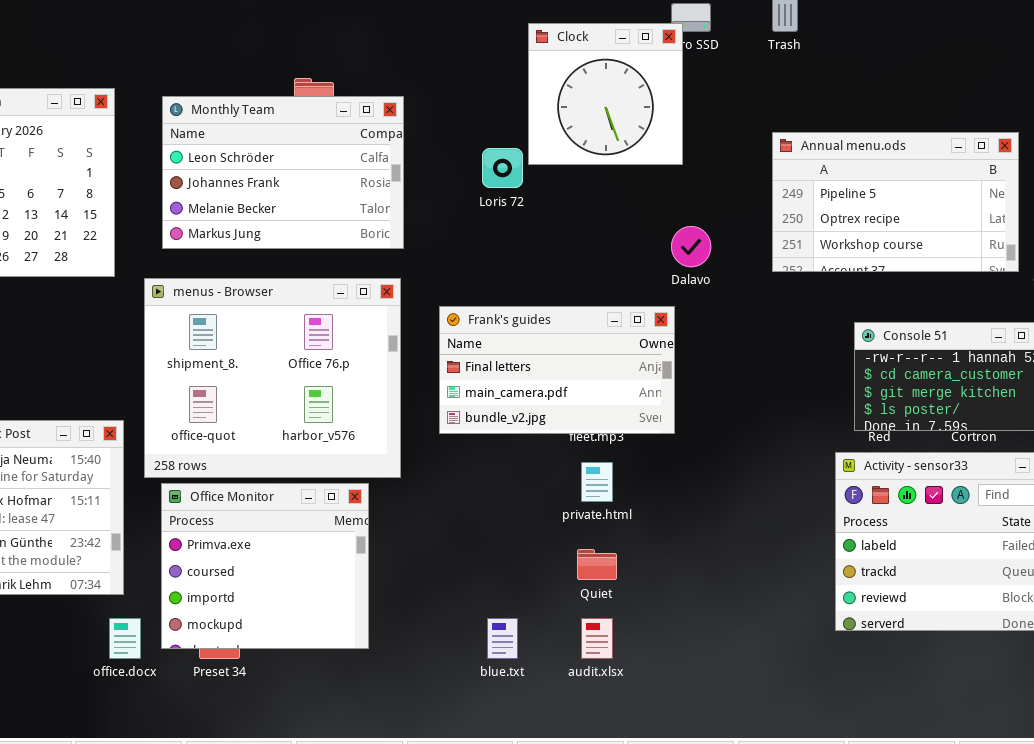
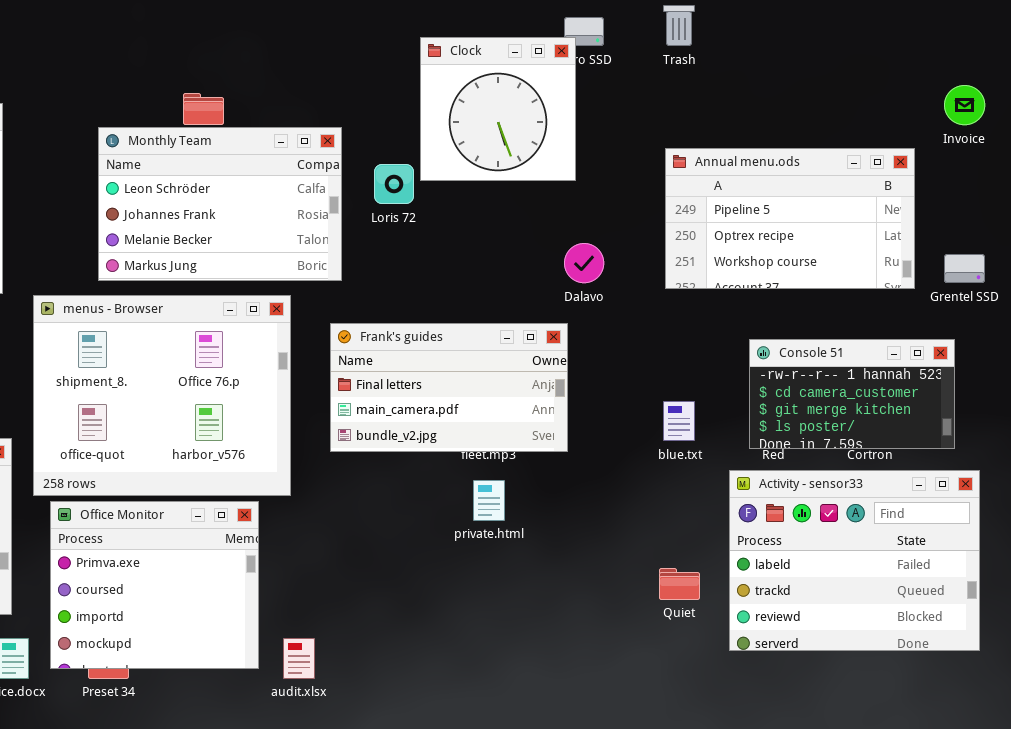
Monthly Team: [162,96,404,249] -> [98,127,342,281], moved
Quiet: [577,549,617,580] -> [659,568,700,600], moved
blue.txt: [487,618,518,659] -> [663,401,695,441], moved
audit.xlsx: [581,618,613,659] -> [283,638,315,679], moved

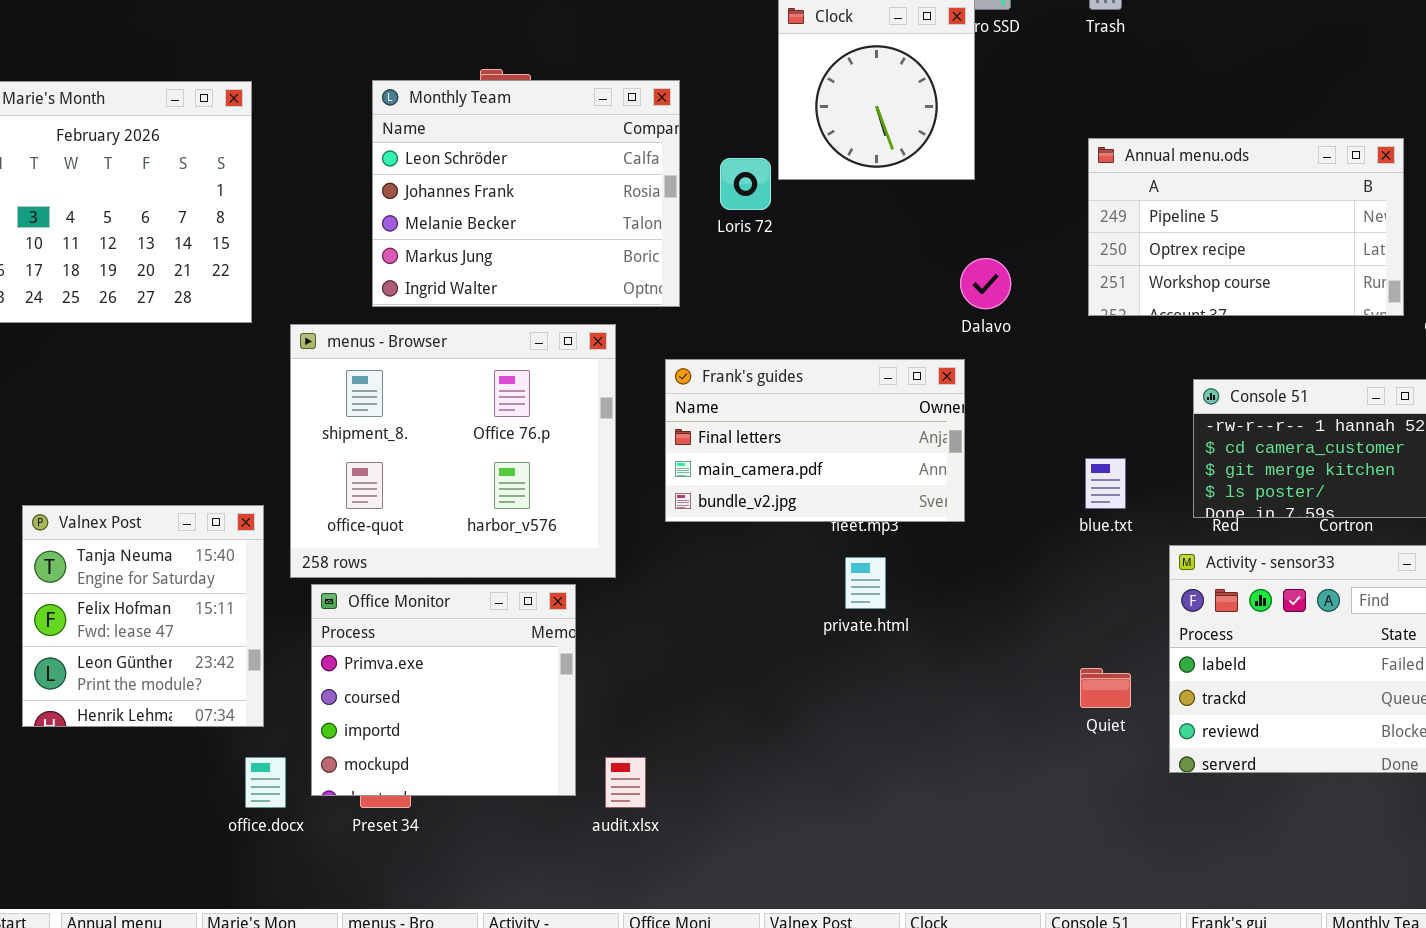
Monthly Team: [98,127,342,281] -> [372,80,680,307], resized

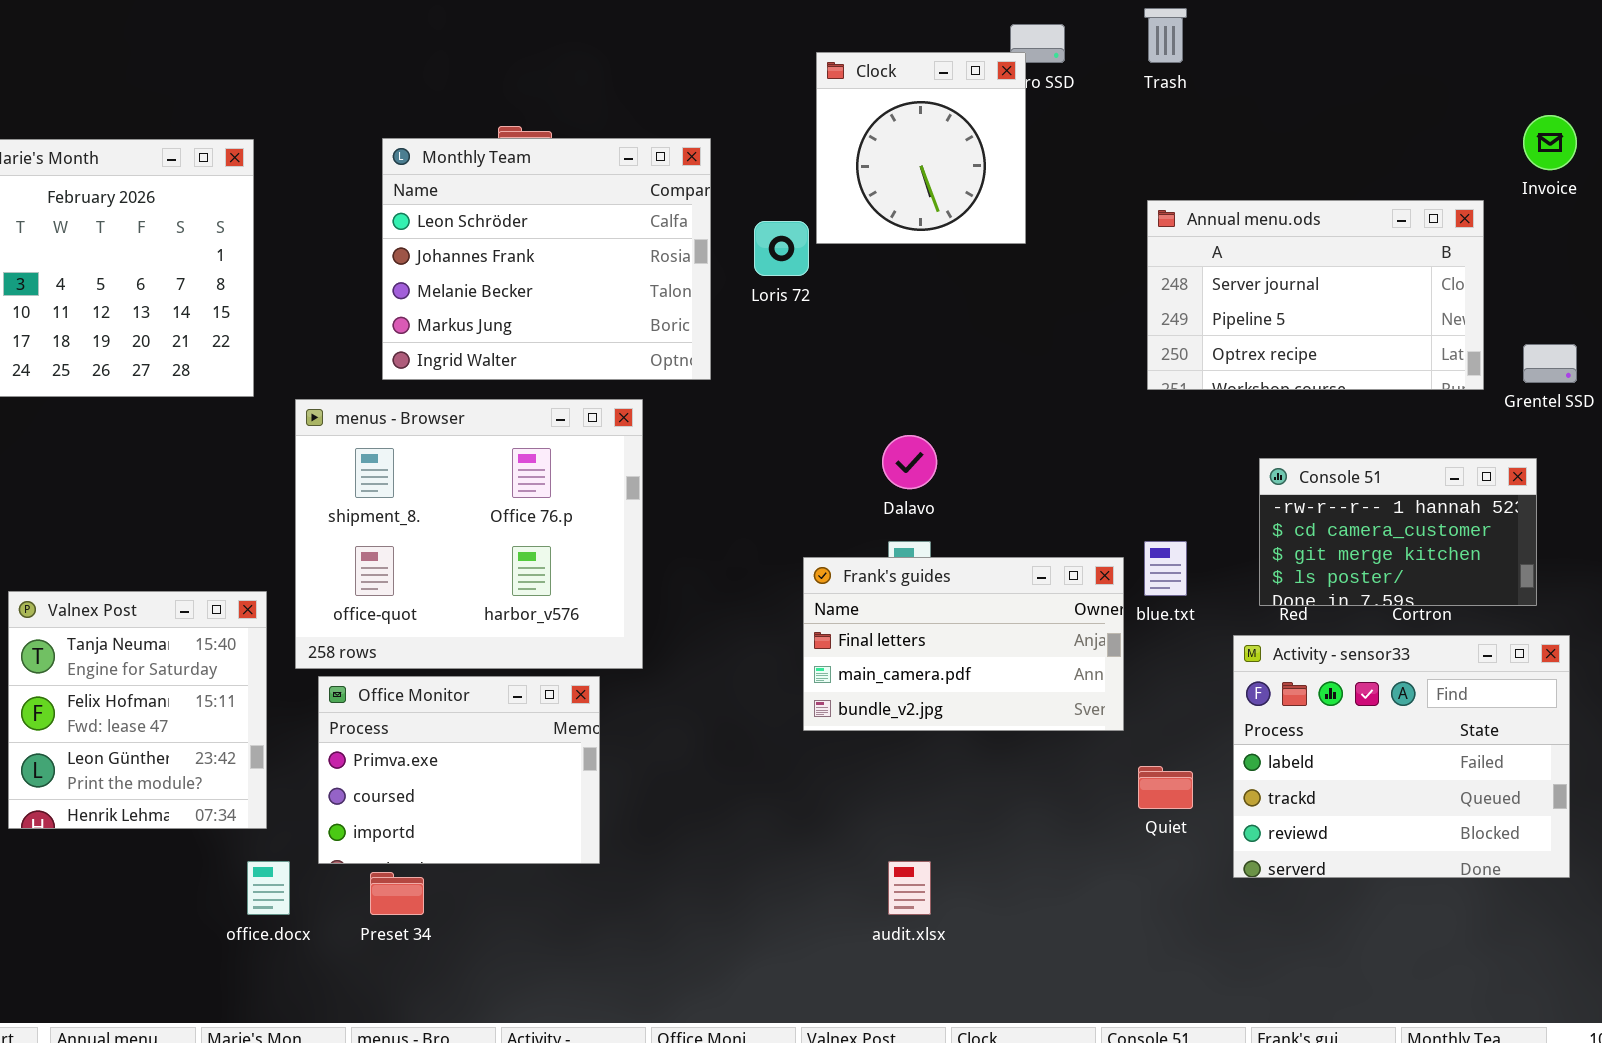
Annual menu.ods: [1088,138,1404,316] -> [1147,200,1484,390], scrolled up 1 row
Dalavo: [960,258,1011,309] -> [882,435,937,489], moved
Frank's guides: [665,359,965,522] -> [803,557,1124,731], moved
Office Monitor: [311,584,576,796] -> [318,676,600,864], resized
audit.xlsx: [605,757,646,808] -> [888,861,931,915], moved

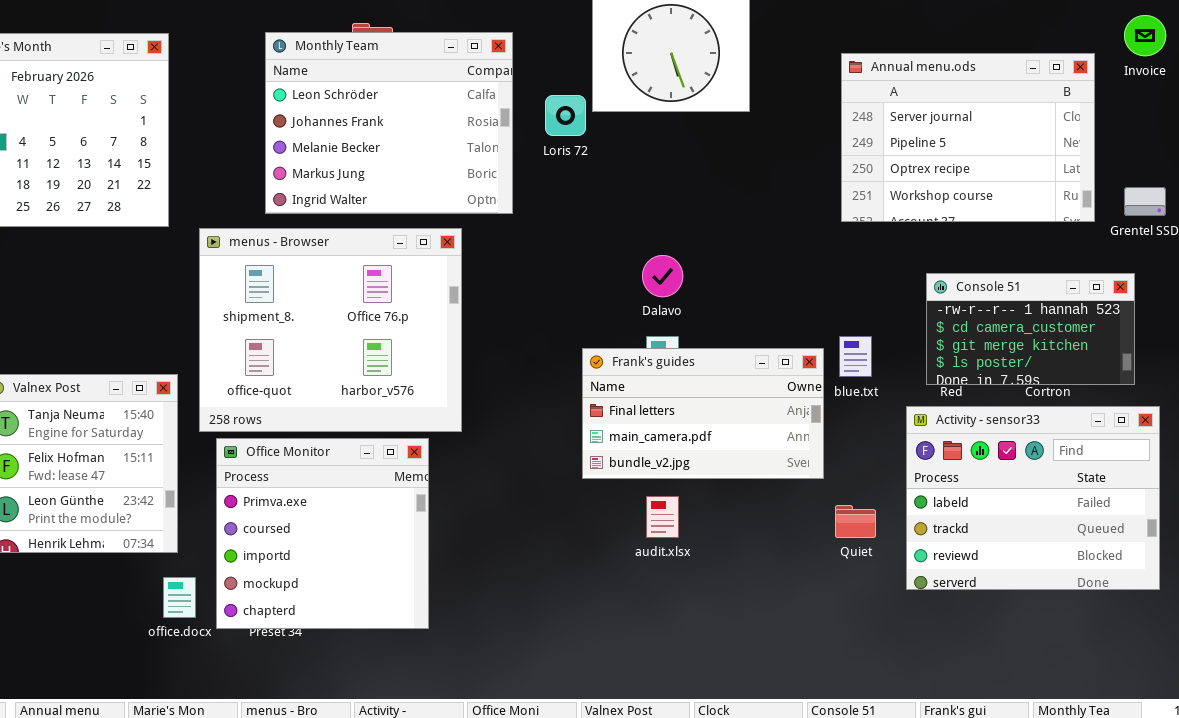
Annual menu.ods: [1147,200,1484,390] -> [841,53,1095,222], resized
Office Monitor: [318,676,600,864] -> [216,438,429,629], resized
audit.xlsx: [888,861,931,915] -> [646,496,679,538], moved

